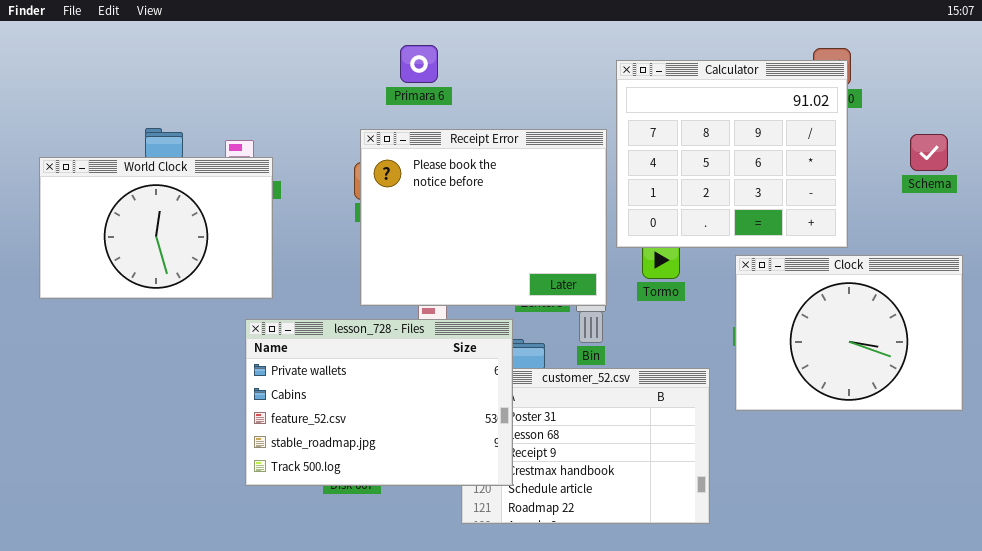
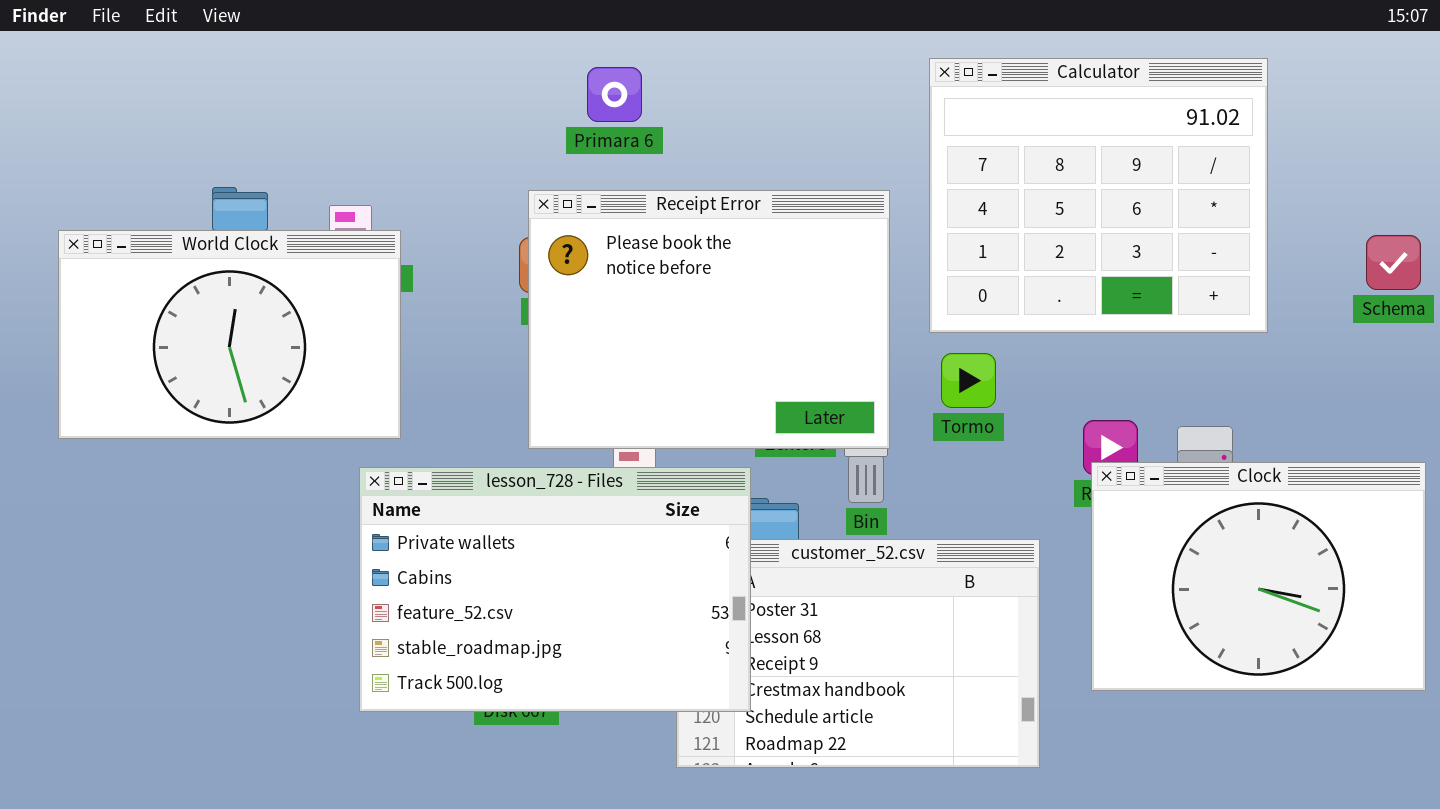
Calculator: [616,60,848,248] -> [929,58,1268,333], moved
Schema: [910,134,948,171] -> [1366,235,1421,290], moved
Clock: [735,255,963,411] -> [1091,462,1426,691], moved

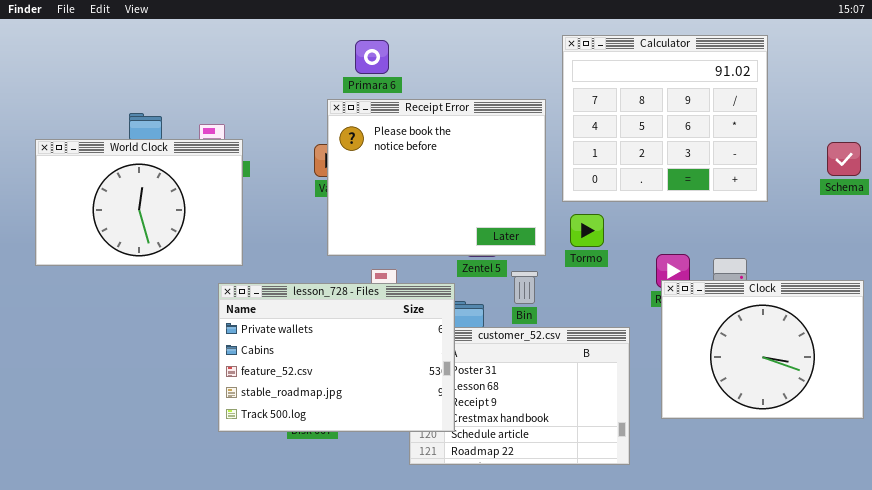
Receipt Error: [528,190,890,449] -> [327,99,546,256], moved

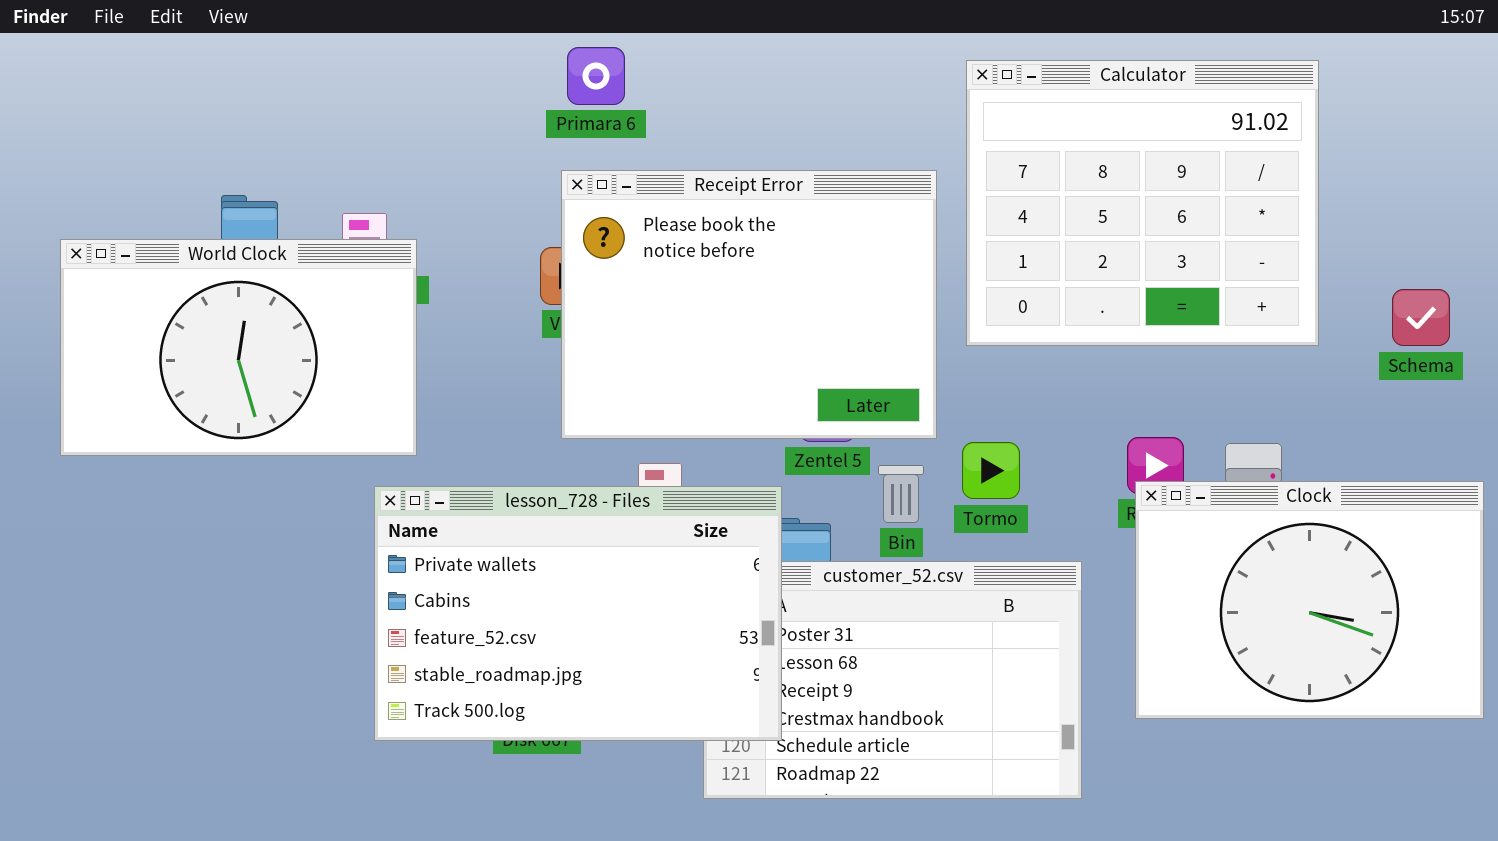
Primara 6: [355,40,389,74] -> [567,47,625,105], moved
Schema: [827,142,861,176] -> [1392,289,1450,346], moved
Tormo: [570,214,604,247] -> [962,442,1020,499], moved

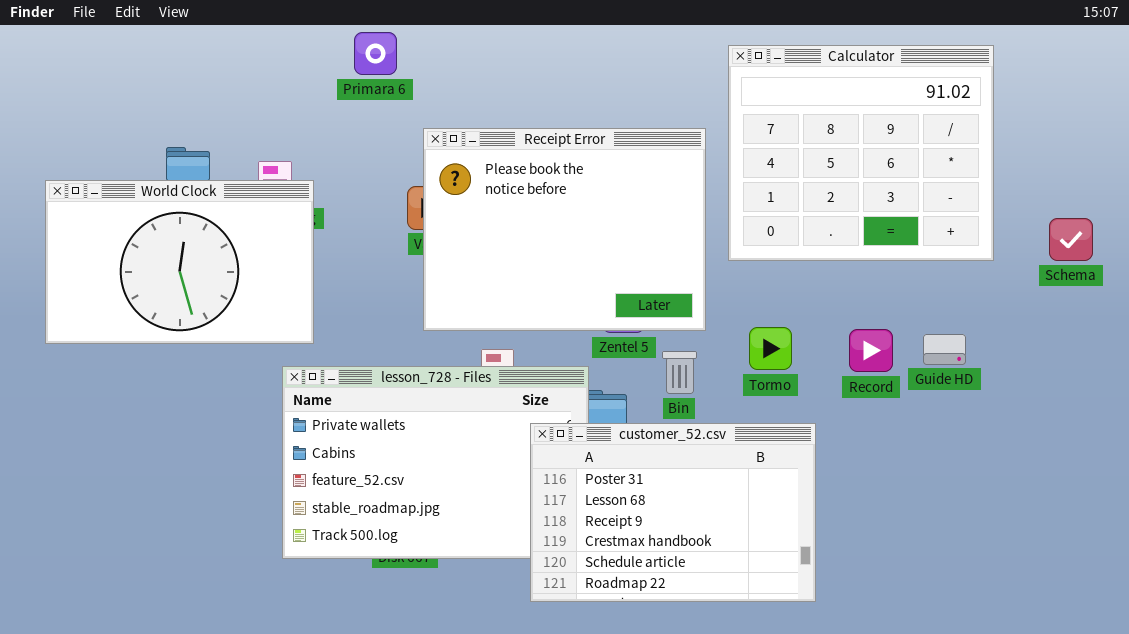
Primara 6: [567,47,625,105] -> [354,32,397,75], moved
Tormo: [962,442,1020,499] -> [749,327,792,370], moved
Clock: [1135,481,1484,719] -> none, closed
customer_52.csv: [703,561,1082,799] -> [530,423,816,602], raised

